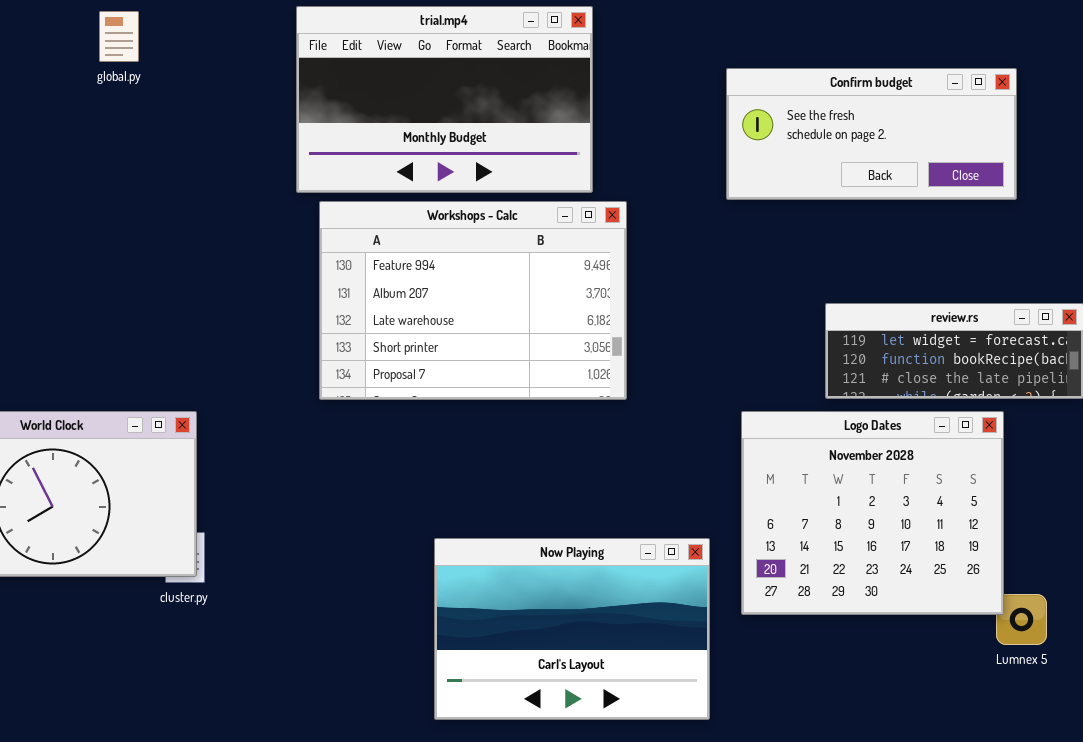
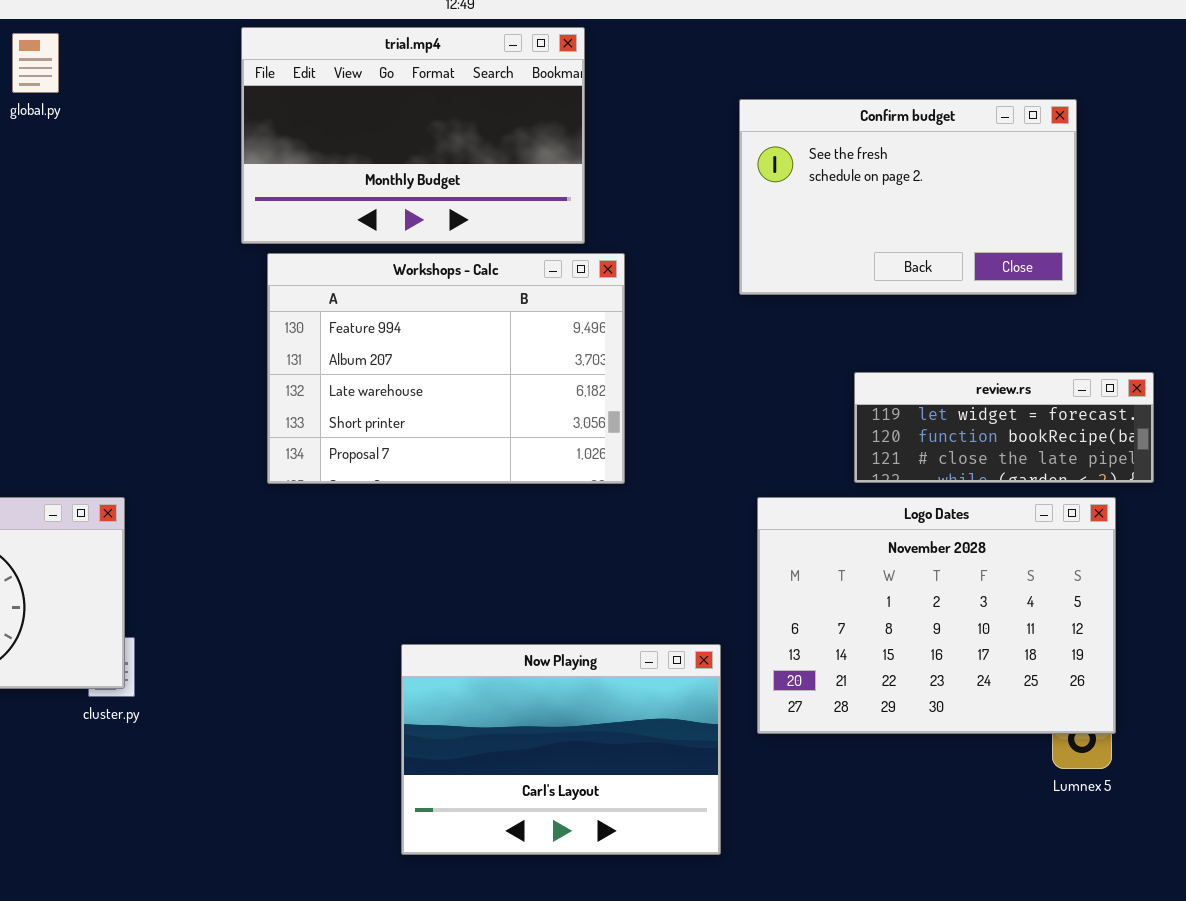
Confirm budget: [726,68,1017,200] -> [739,99,1077,295], resized
Logo Dates: [741,411,1004,615] -> [757,497,1116,734], resized

